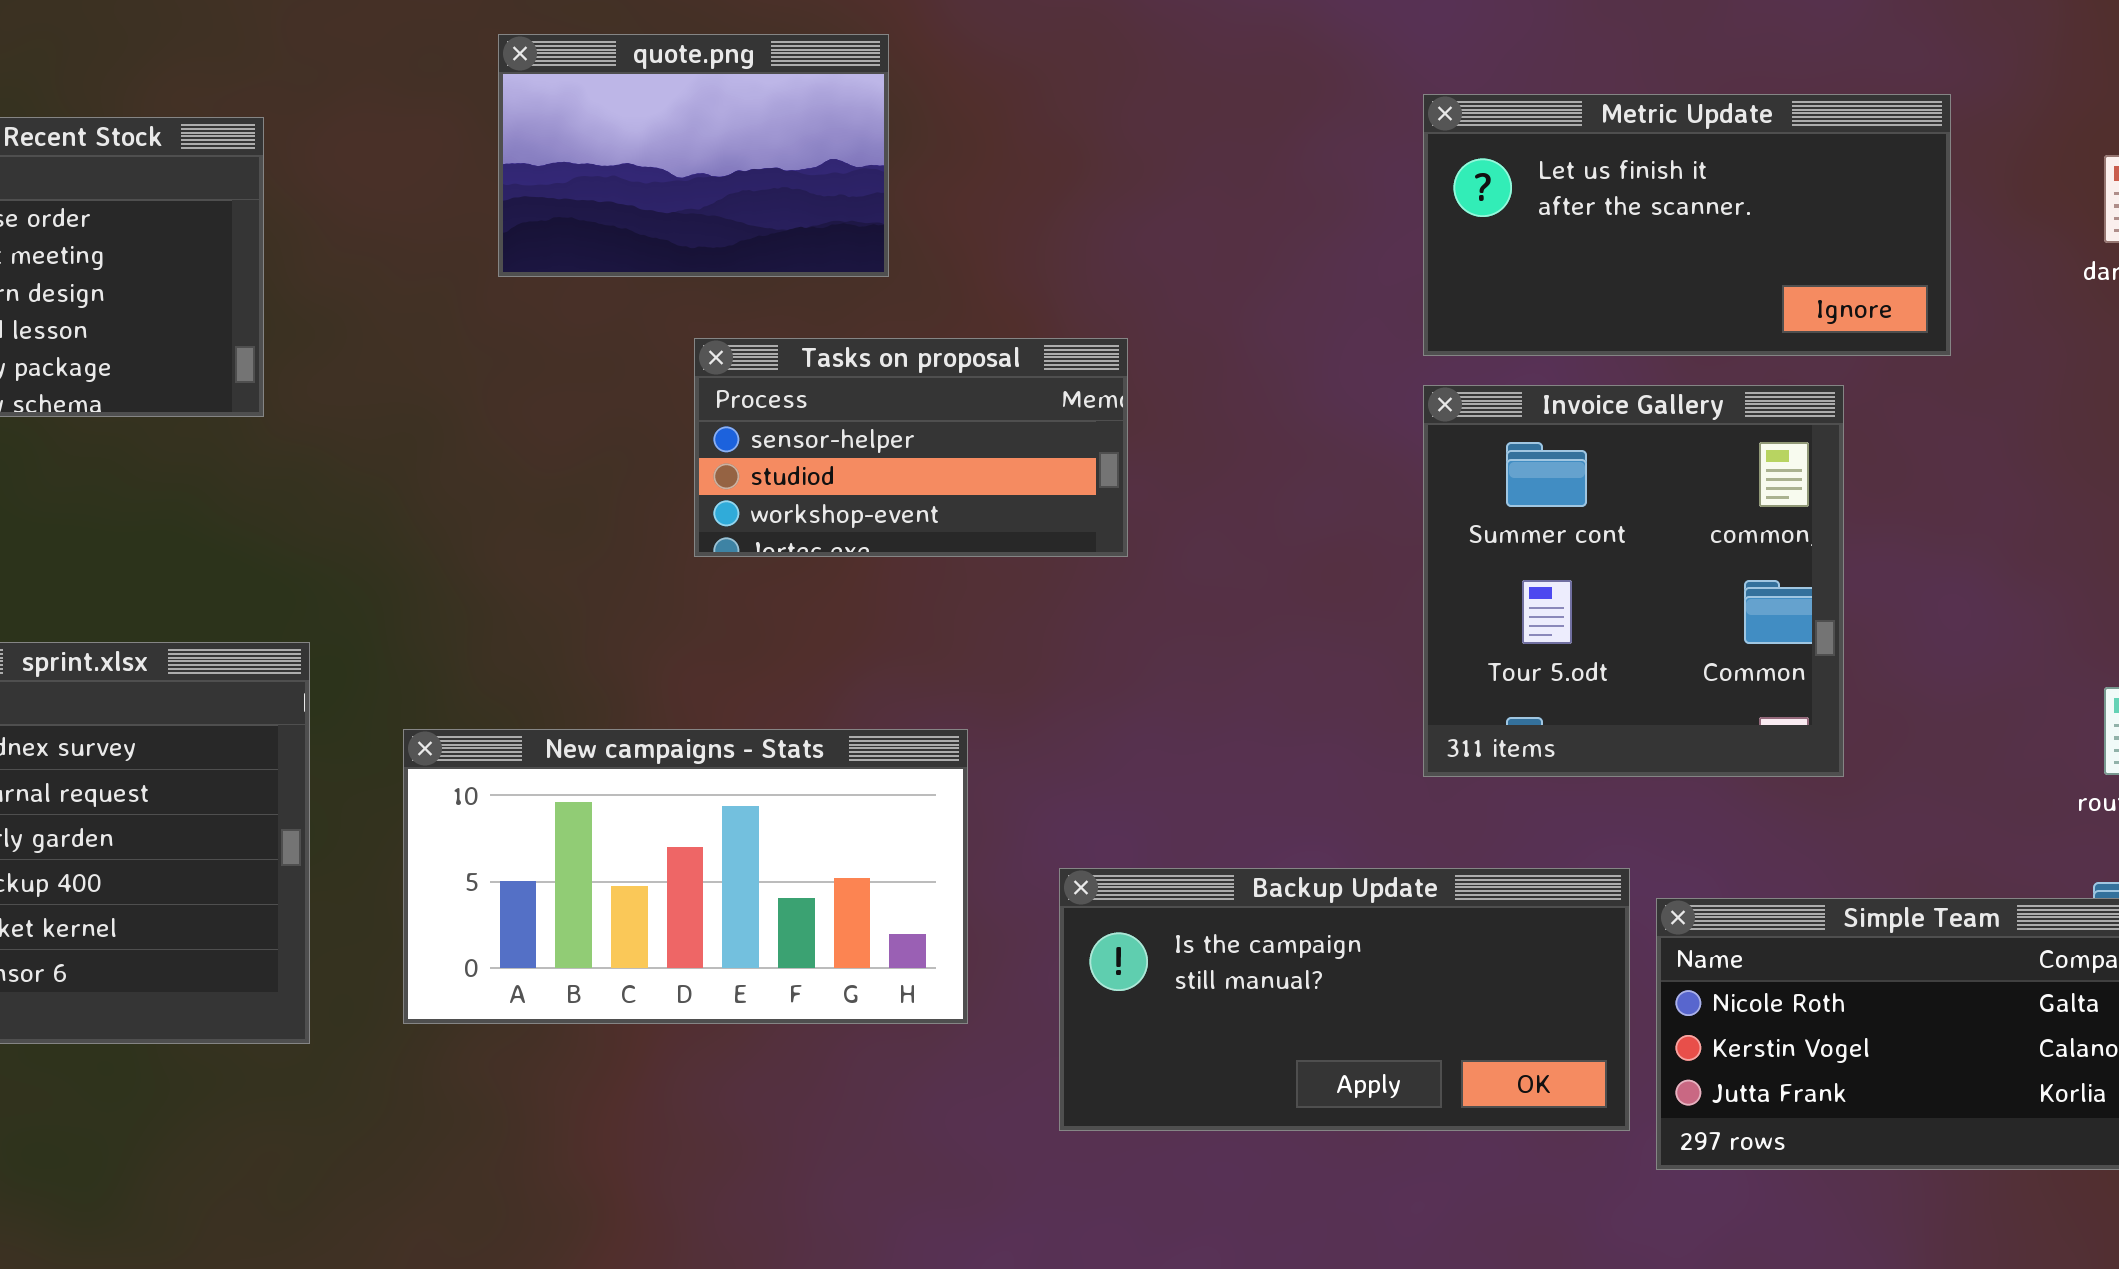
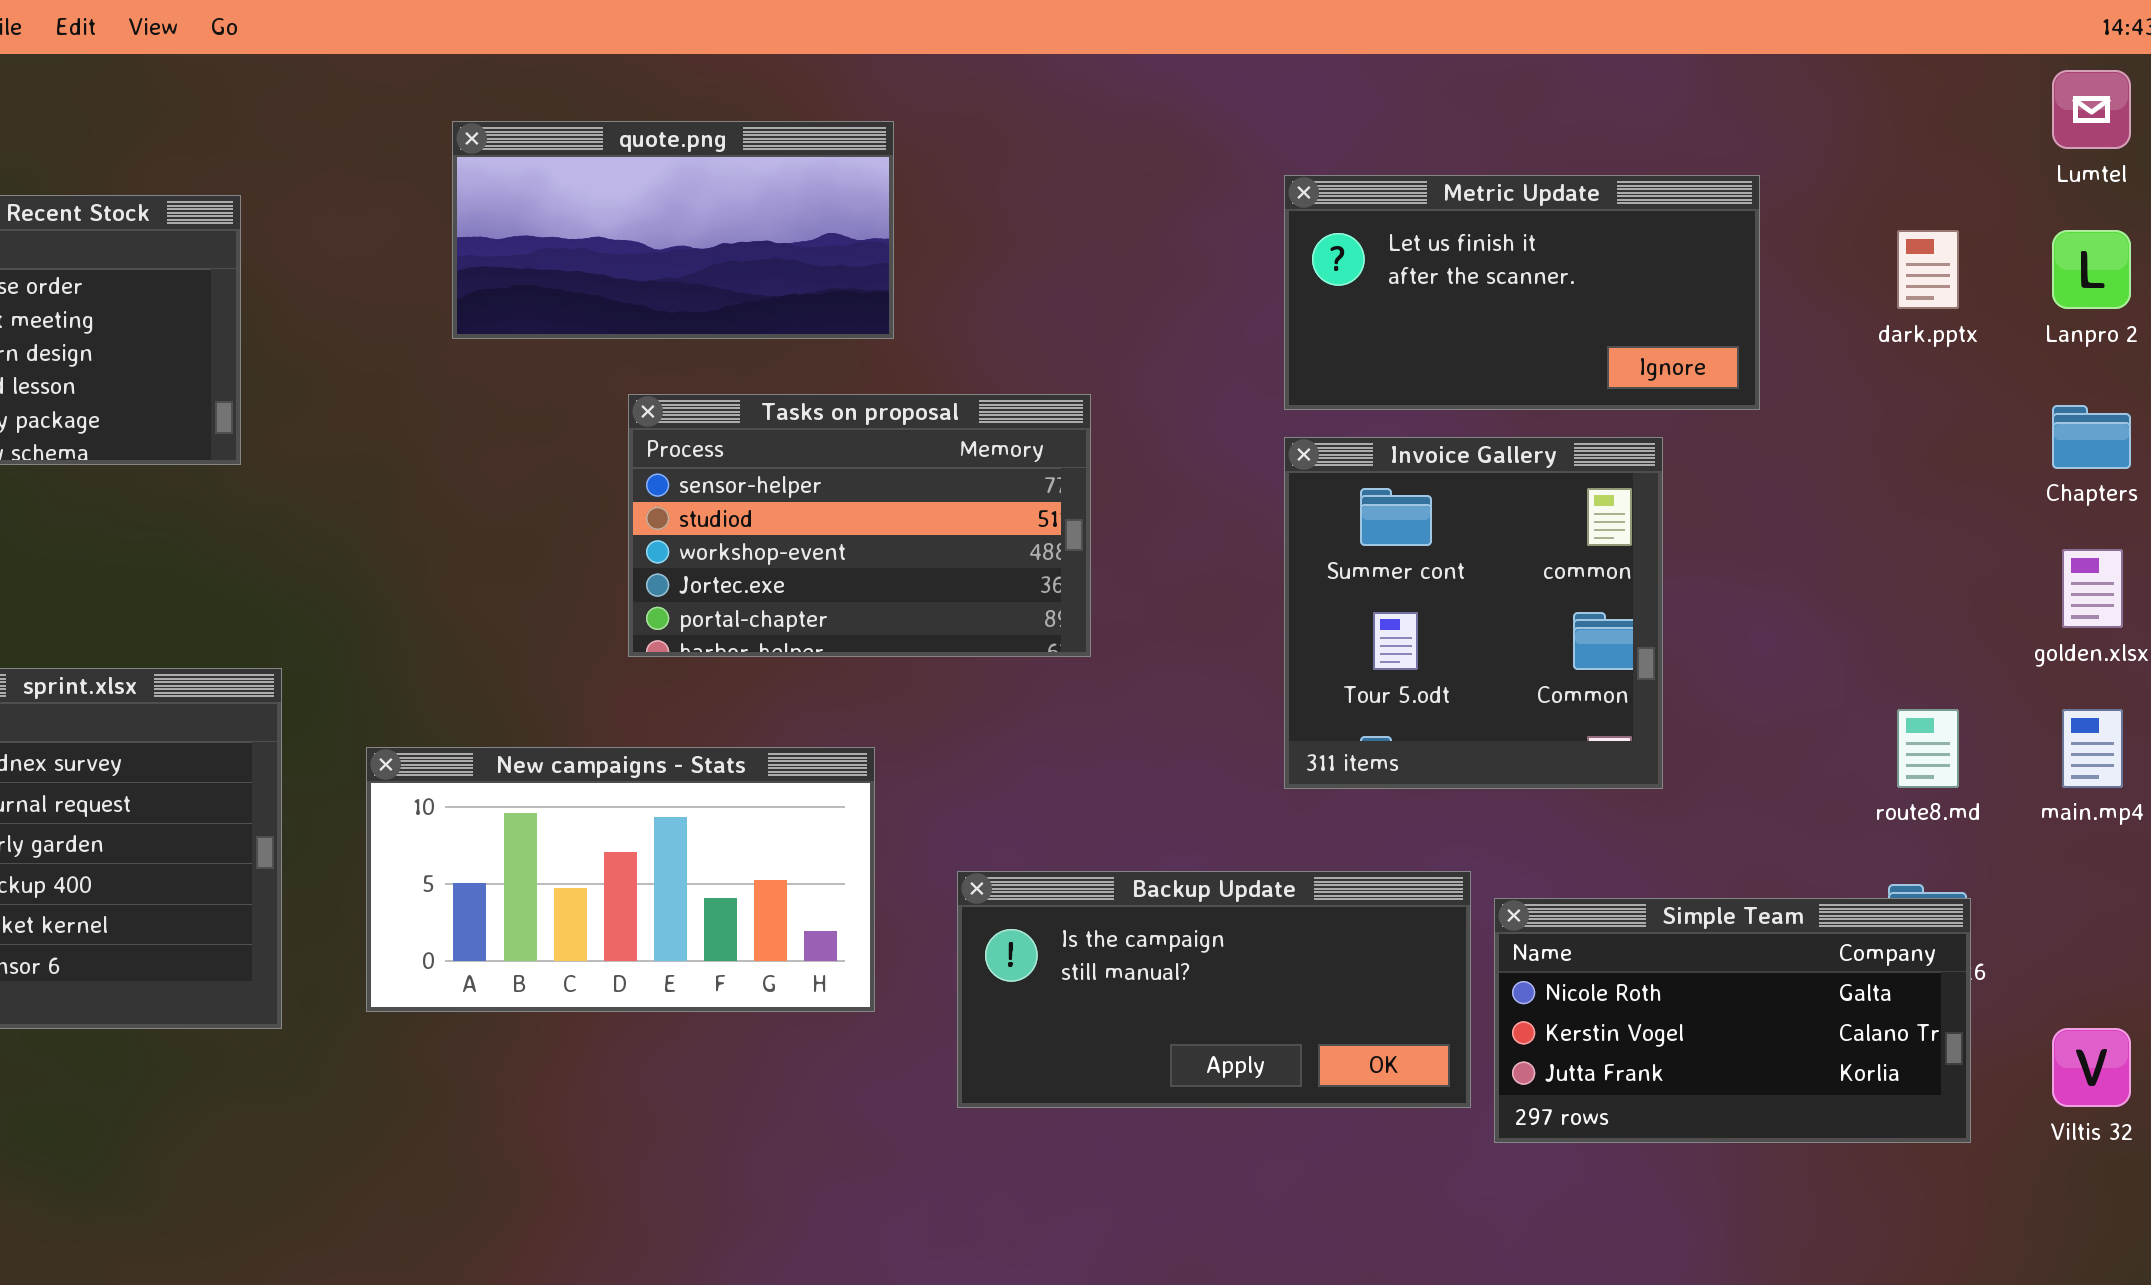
quote.png: [498,34,889,277] -> [452,121,894,339], resized
Tasks on proposal: [694,338,1128,557] -> [628,394,1091,657], resized

